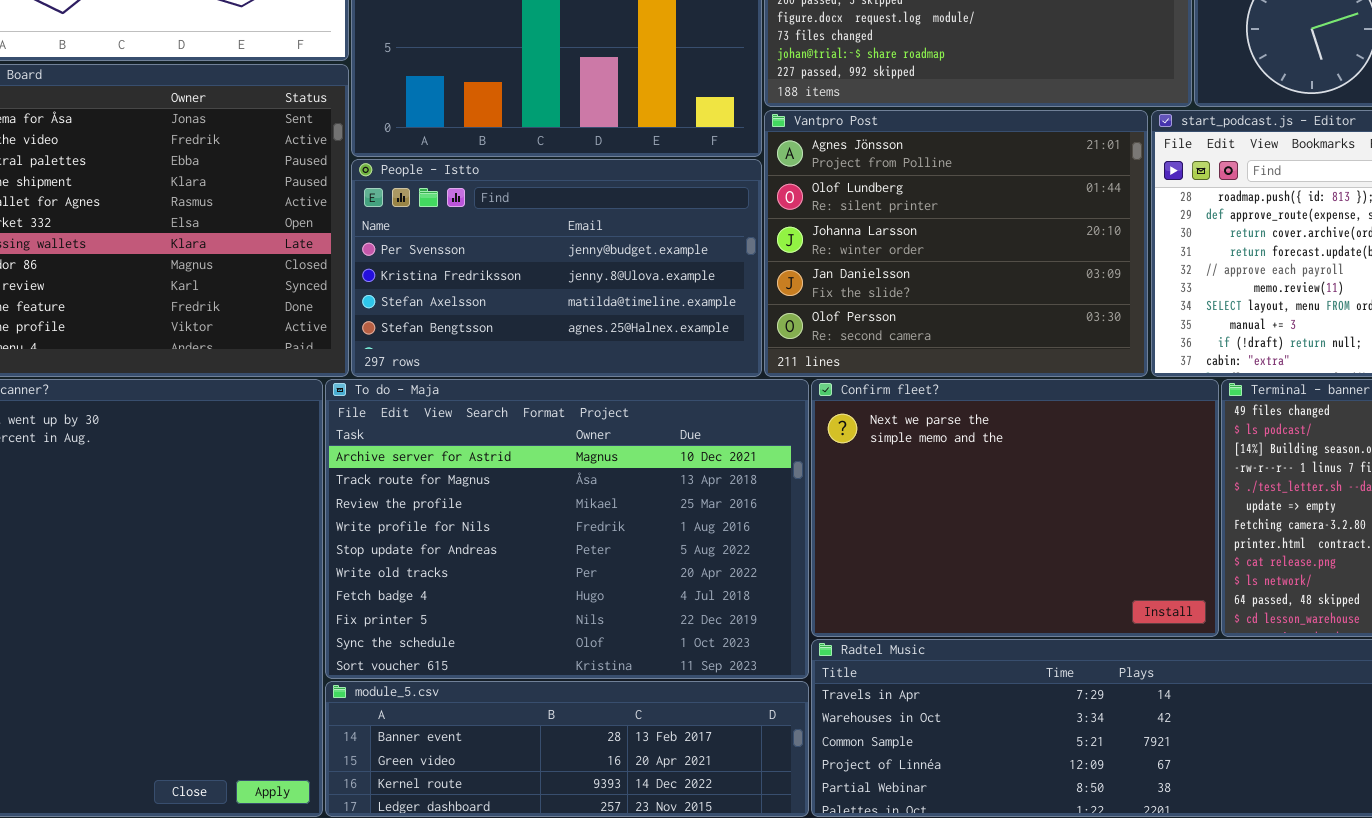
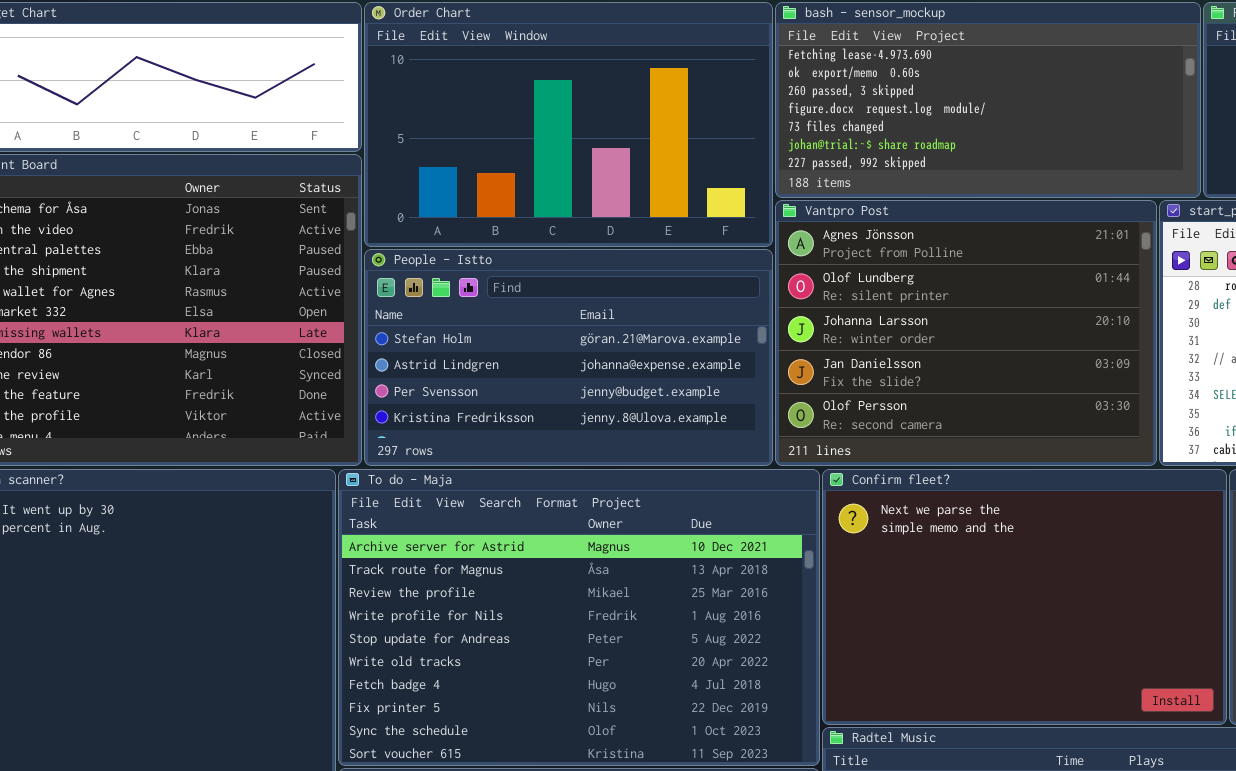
People - Istto: [351,159,762,377] -> [364,249,773,466], scrolled up 2 rows

